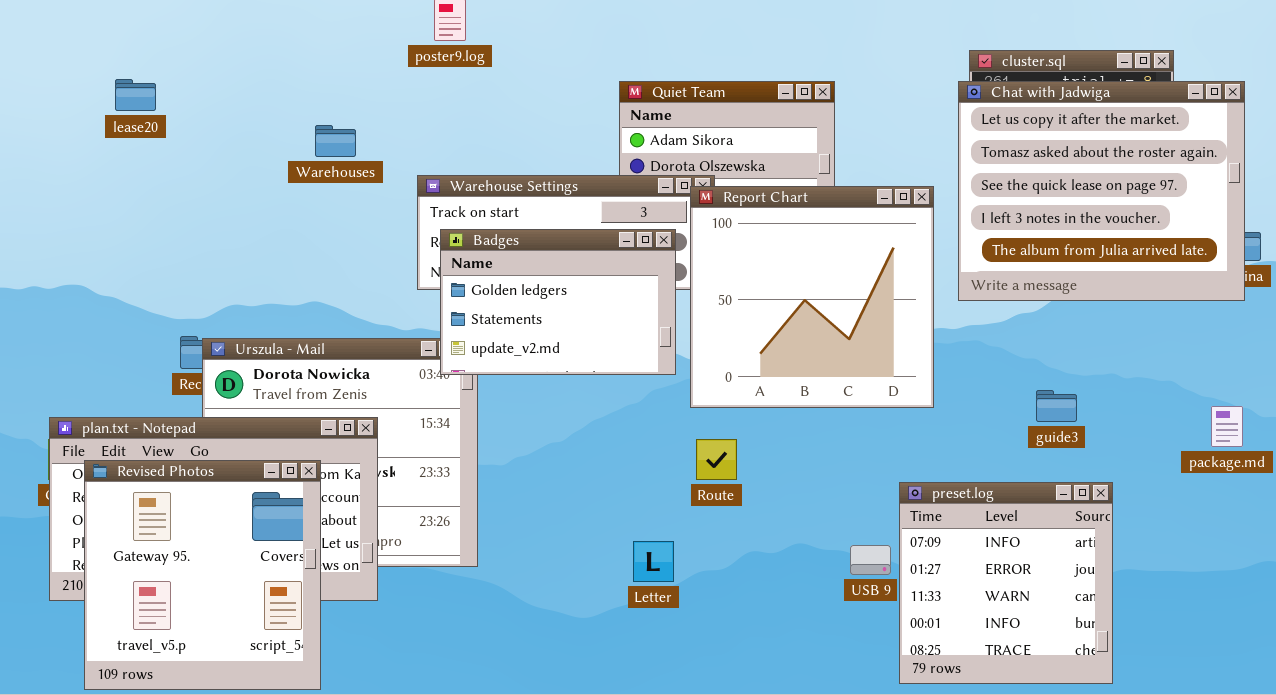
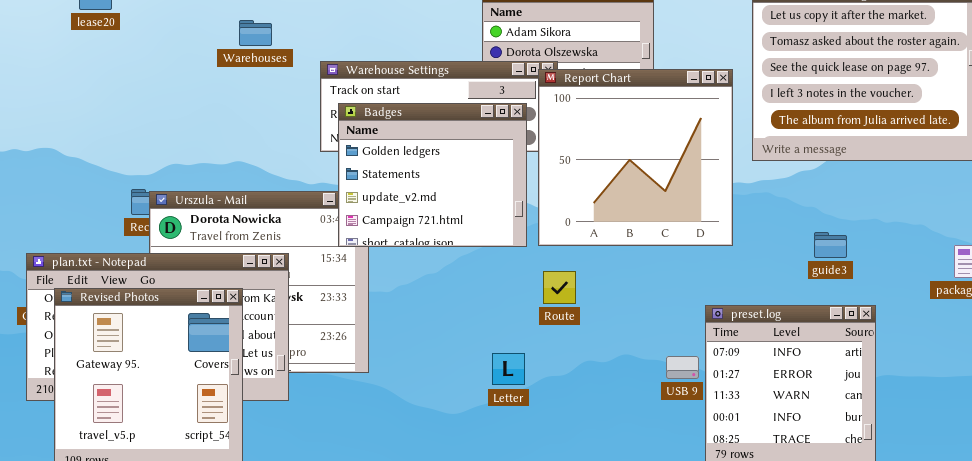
Badges: [440,229,676,375] -> [338,103,527,247], resized

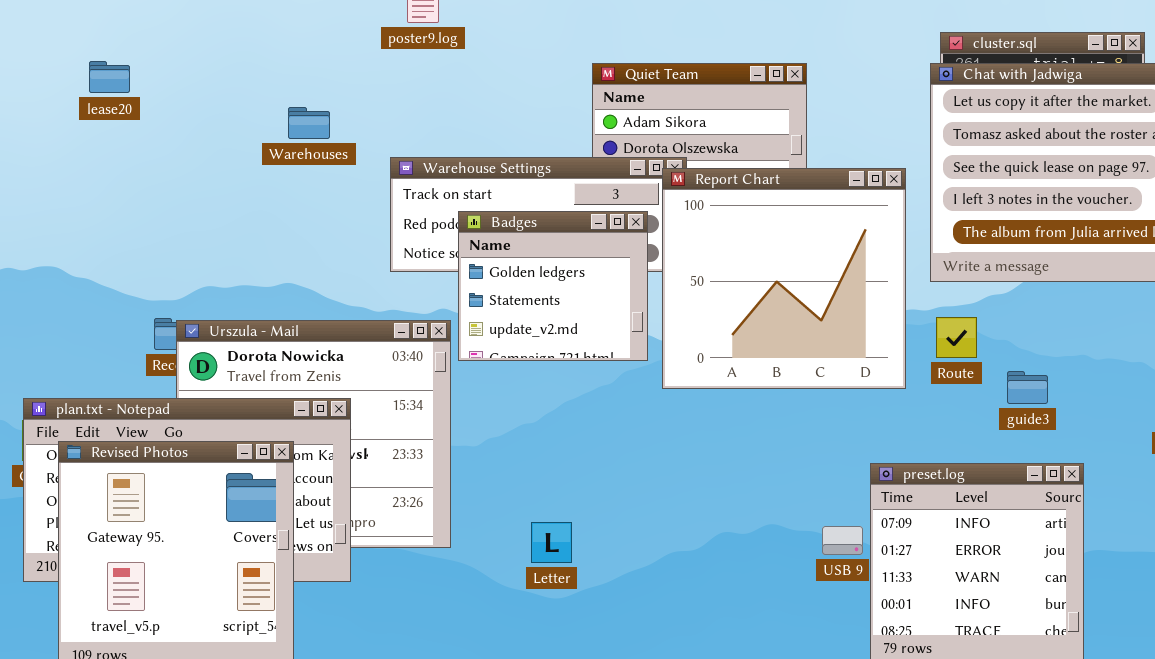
Badges: [338,103,527,247] -> [458,211,648,361], resized
Route: [543,271,576,304] -> [936,317,977,358], moved
Letter: [492,353,525,385] -> [531,522,572,563], moved

